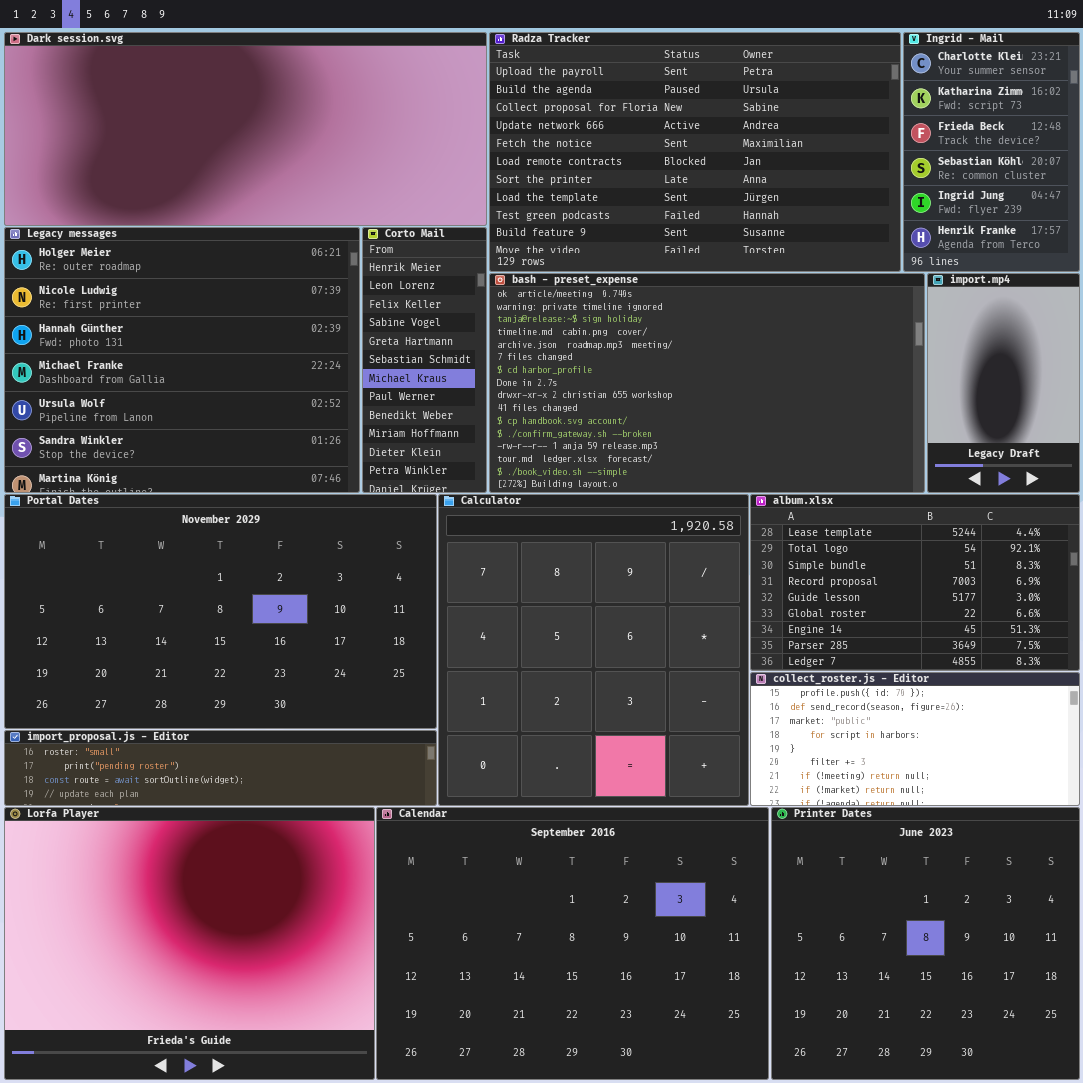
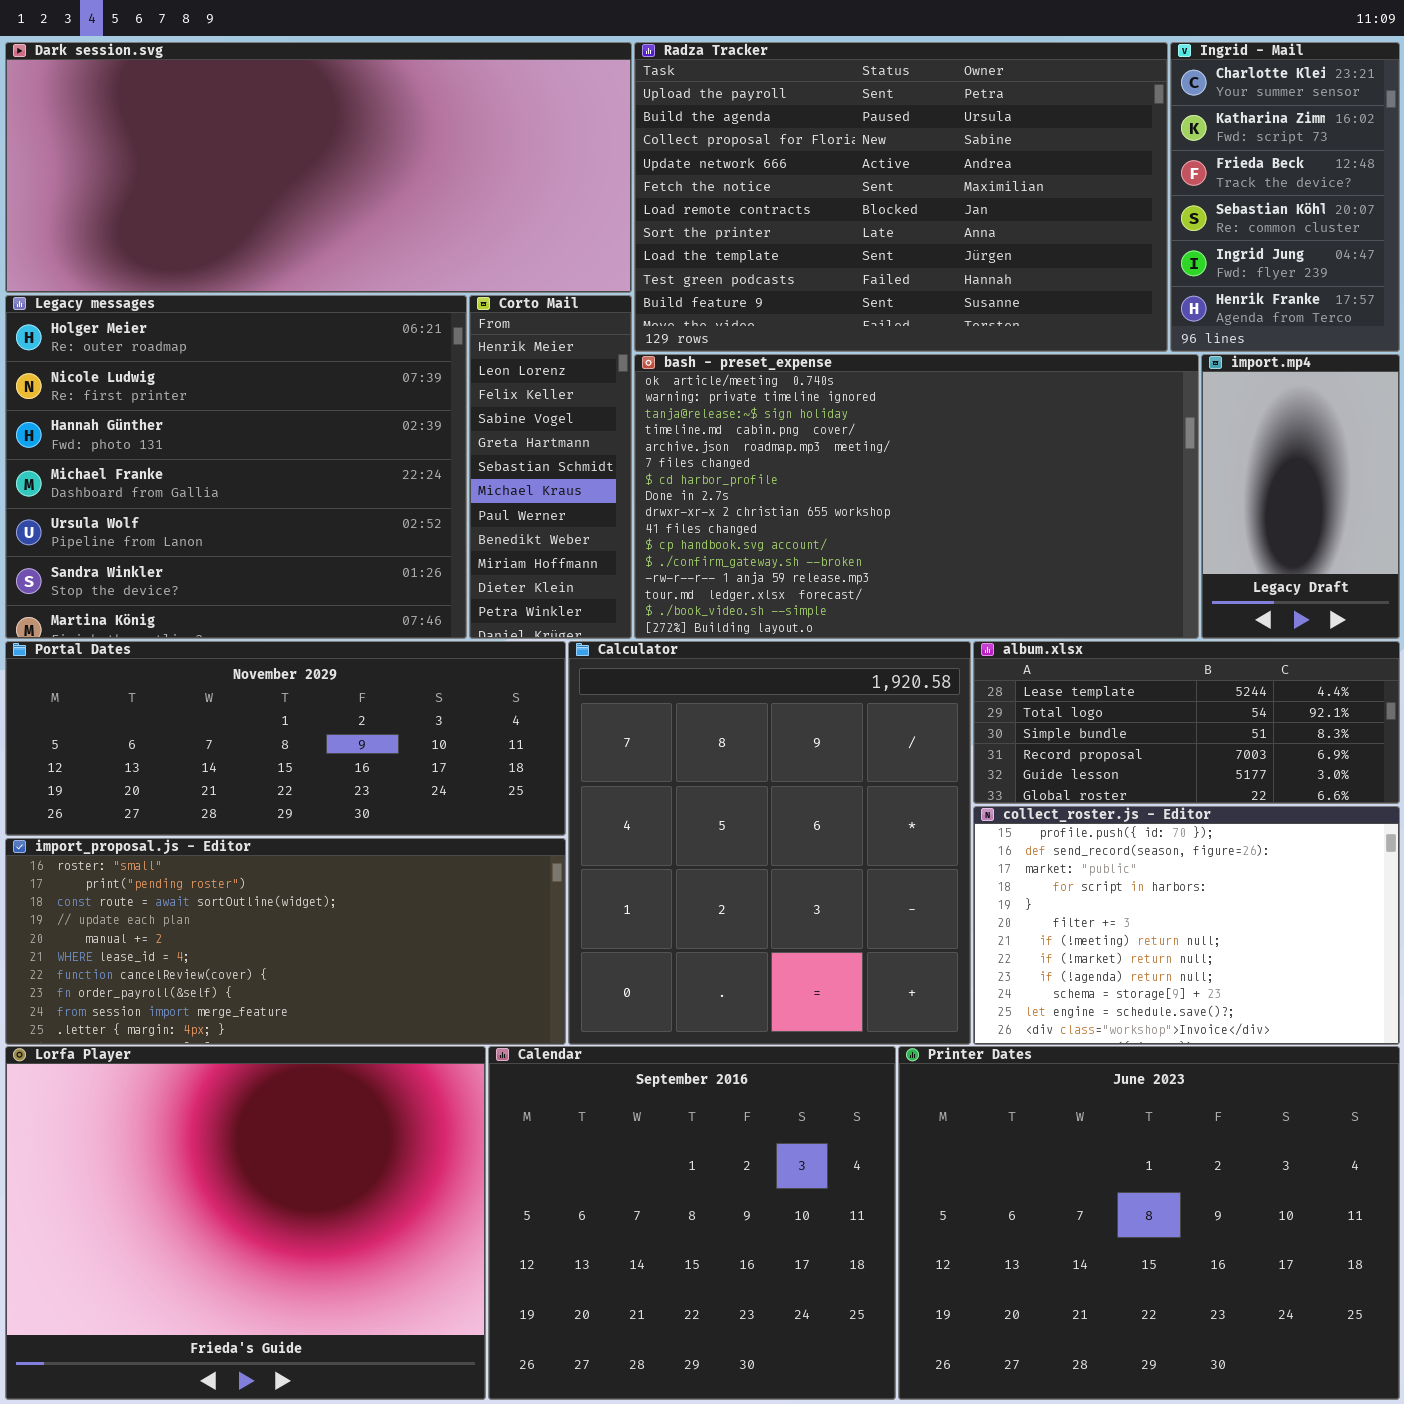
Portal Dates: [4,494,437,729] -> [5,641,566,836], resized
album.xlsx: [750,494,1080,671] -> [973,641,1400,804], resized
collect_roster.js - Editor: [750,672,1080,806] -> [973,806,1400,1045], resized
import_proposal.js - Editor: [4,730,437,806] -> [5,838,566,1045], resized
Calendar: [376,807,769,1080] -> [488,1046,896,1400], resized
Printer Dates: [771,807,1080,1080] -> [898,1046,1400,1400], resized

